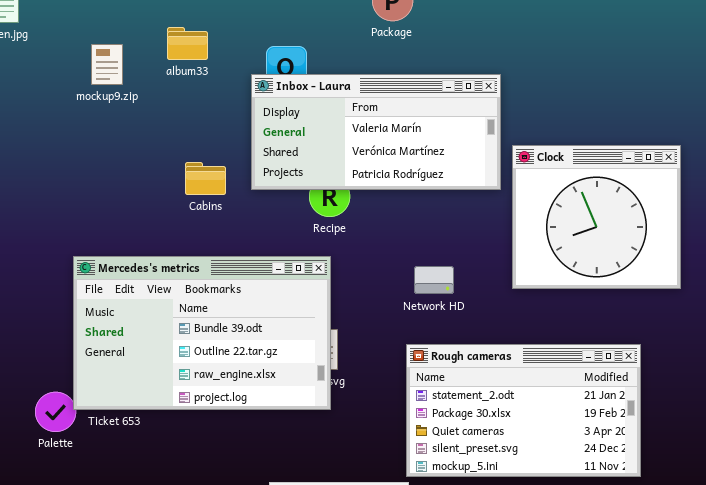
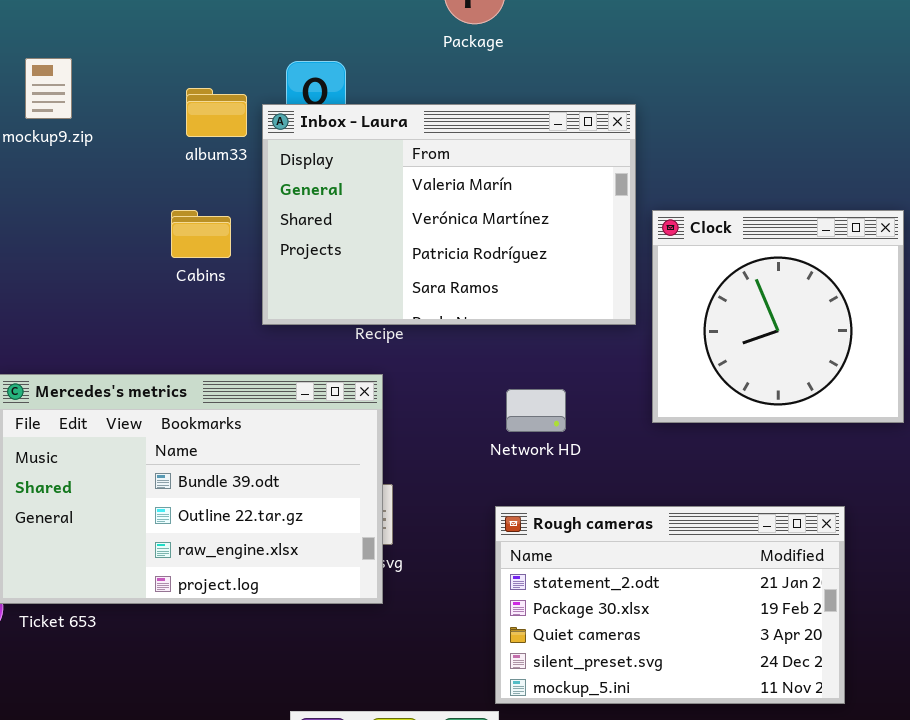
album33: [167,27,208,60] -> [186,88,247,137], moved
Inbox - Laura: [251,74,501,190] -> [262,104,636,325], resized
Cabins: [185,162,226,195] -> [171,210,231,258], moved

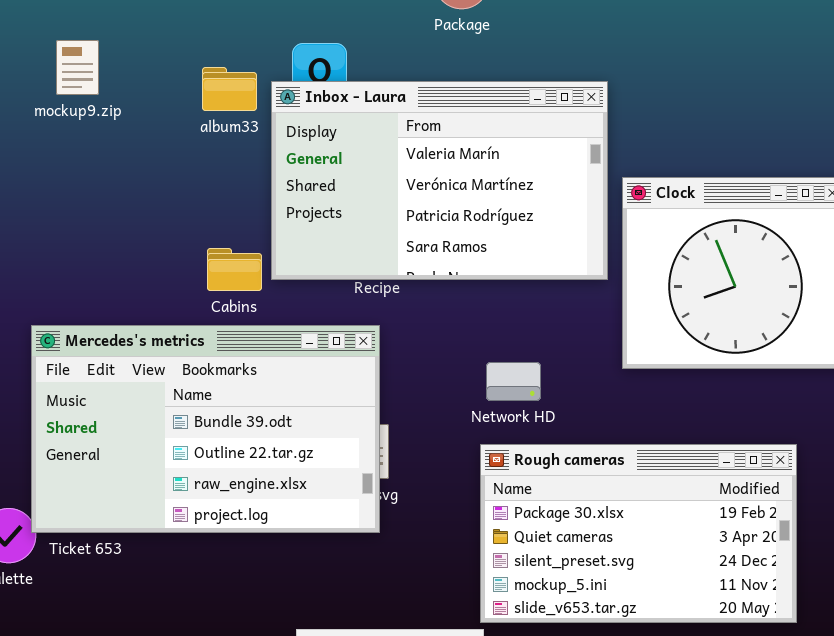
Cabins: [171,210,231,258] -> [207,248,262,291], moved
Network HD: [506,389,566,432] -> [486,362,541,401], moved
Rough cameras: [495,506,845,704] -> [480,444,797,623], scrolled down 1 row

